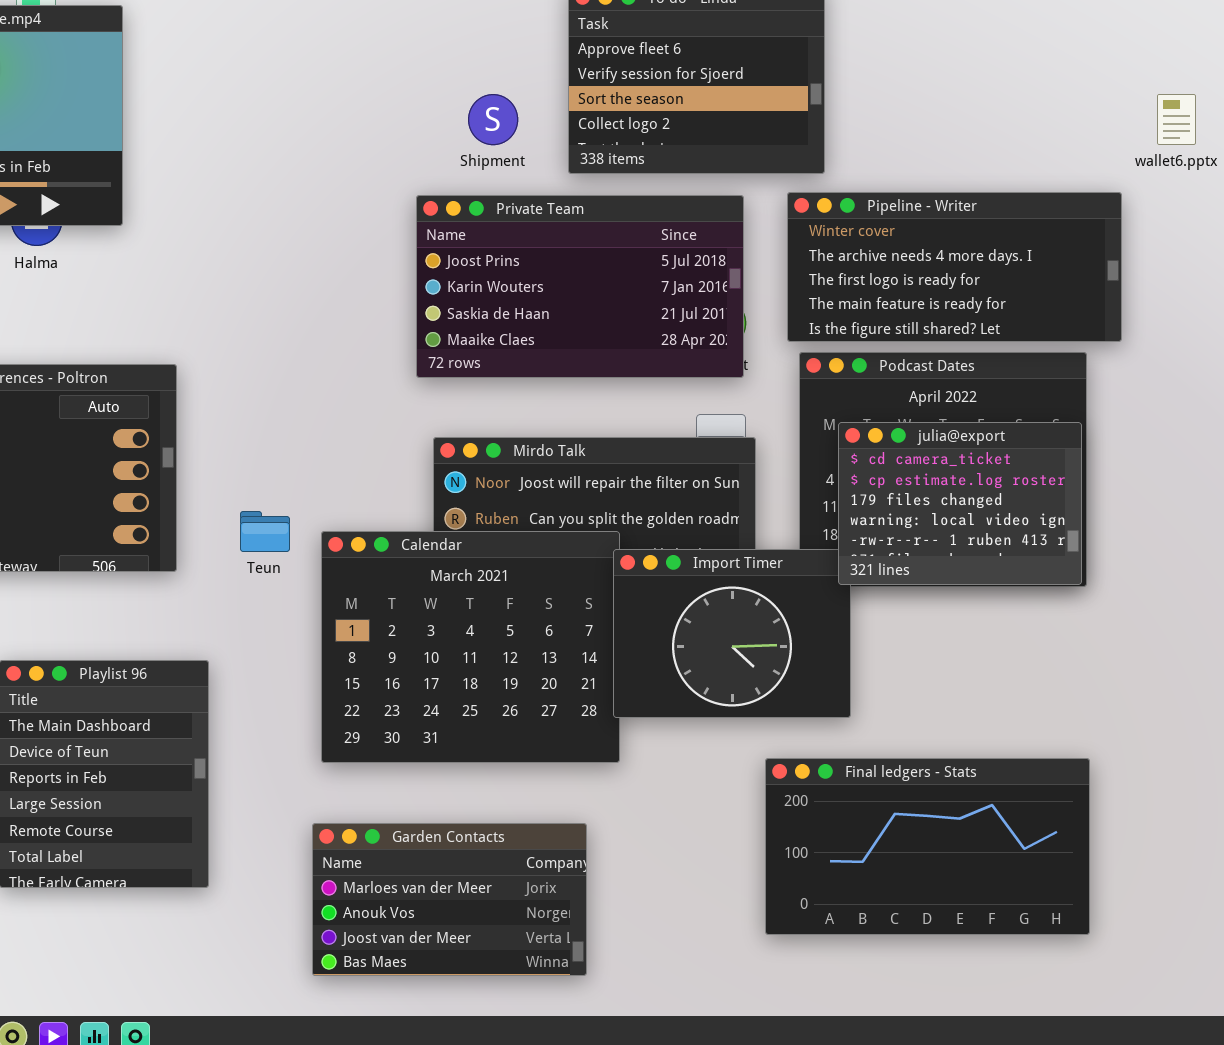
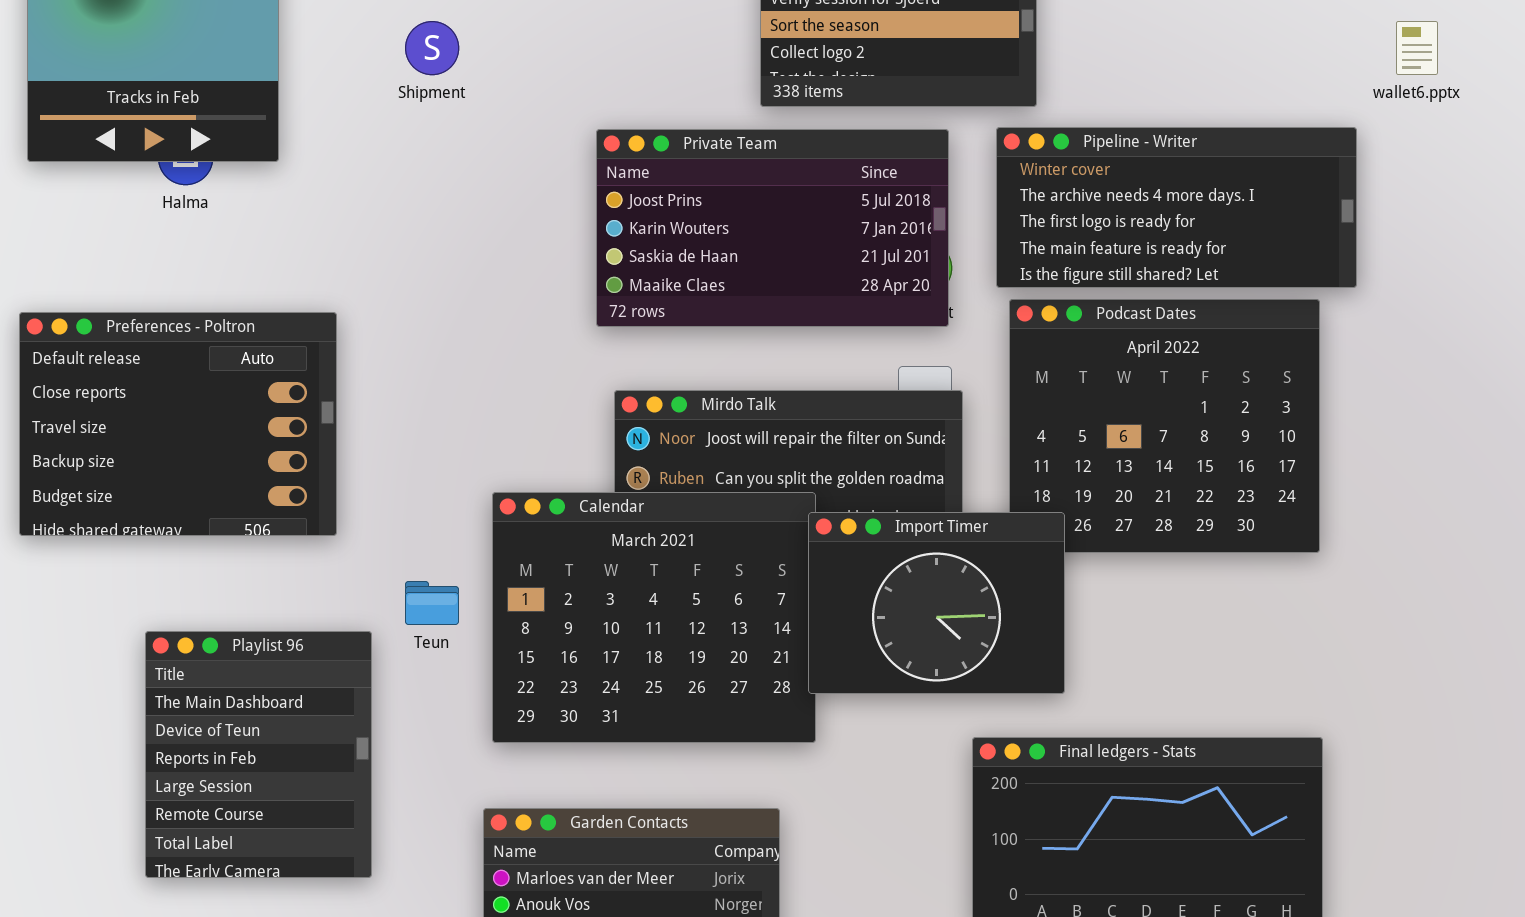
Shipment: [468,94,518,145] -> [405,21,459,75], moved
julia@export: [838,422,1082,585] -> none, closed
Teun: [240,511,290,552] -> [405,581,459,625], moved

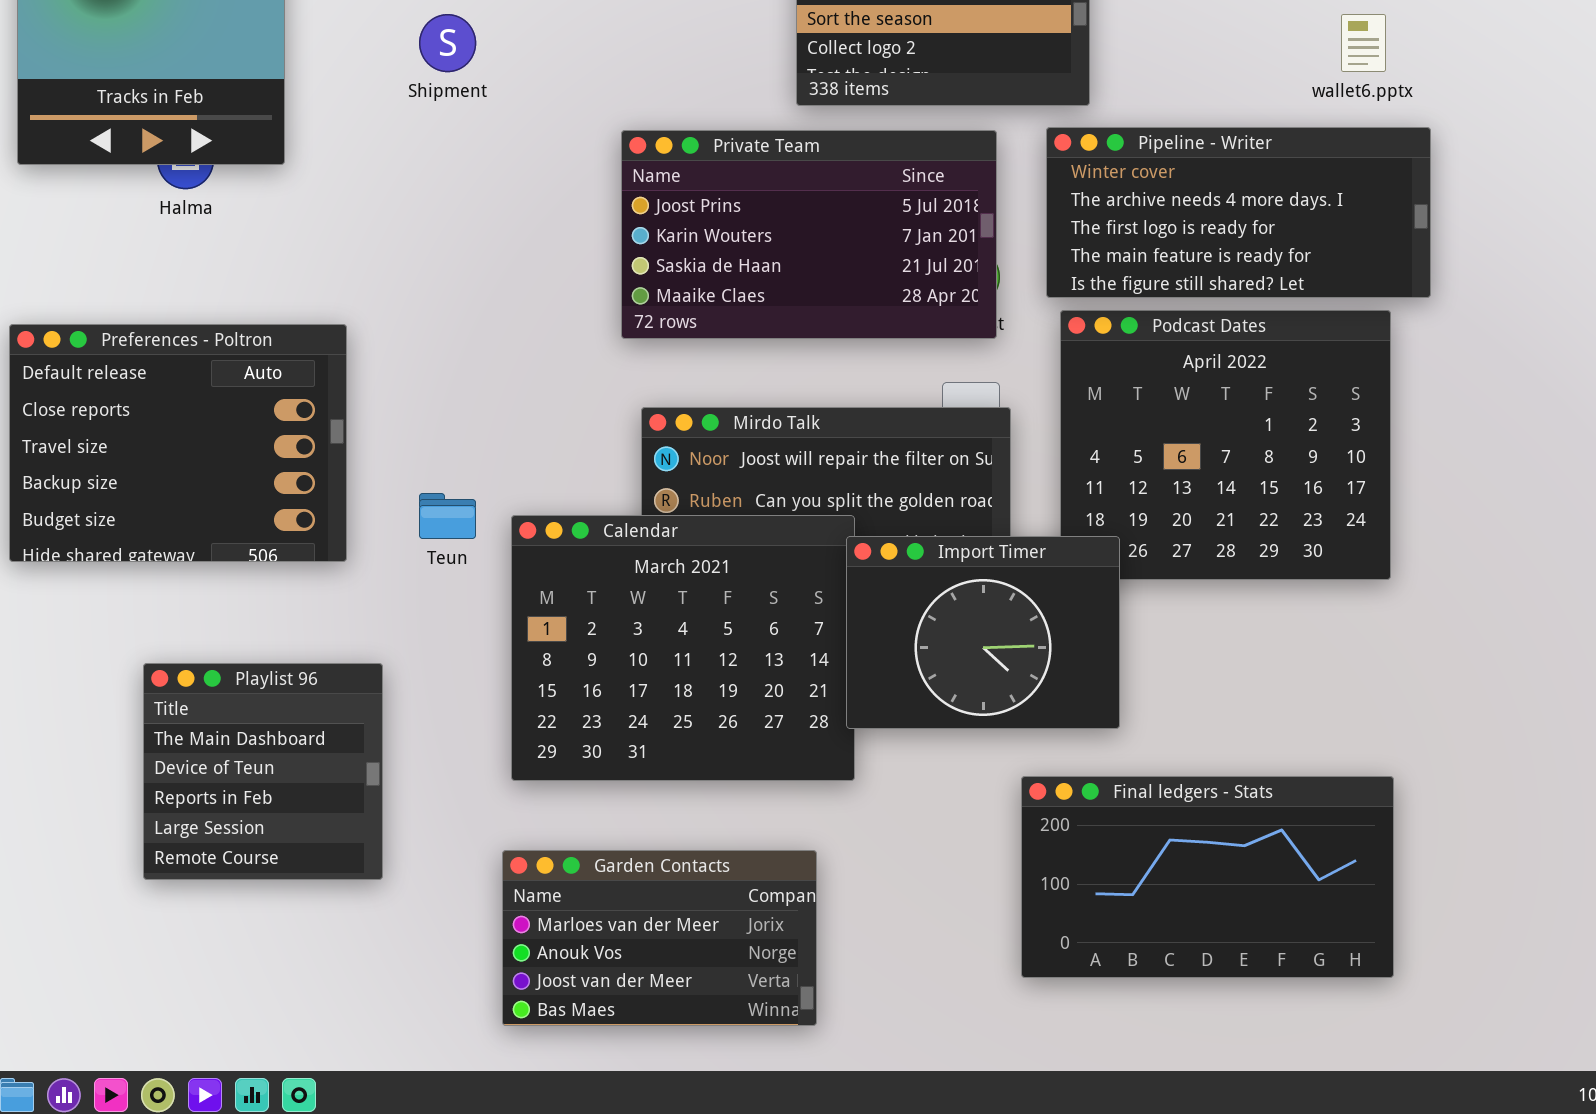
wallet6.pptx: [1396,21,1438,75] -> [1341,14,1386,72], moved
Teun: [405,581,459,625] -> [419,493,476,539], moved
Playlist 96: [145,631,372,878] -> [143,663,383,880], resized

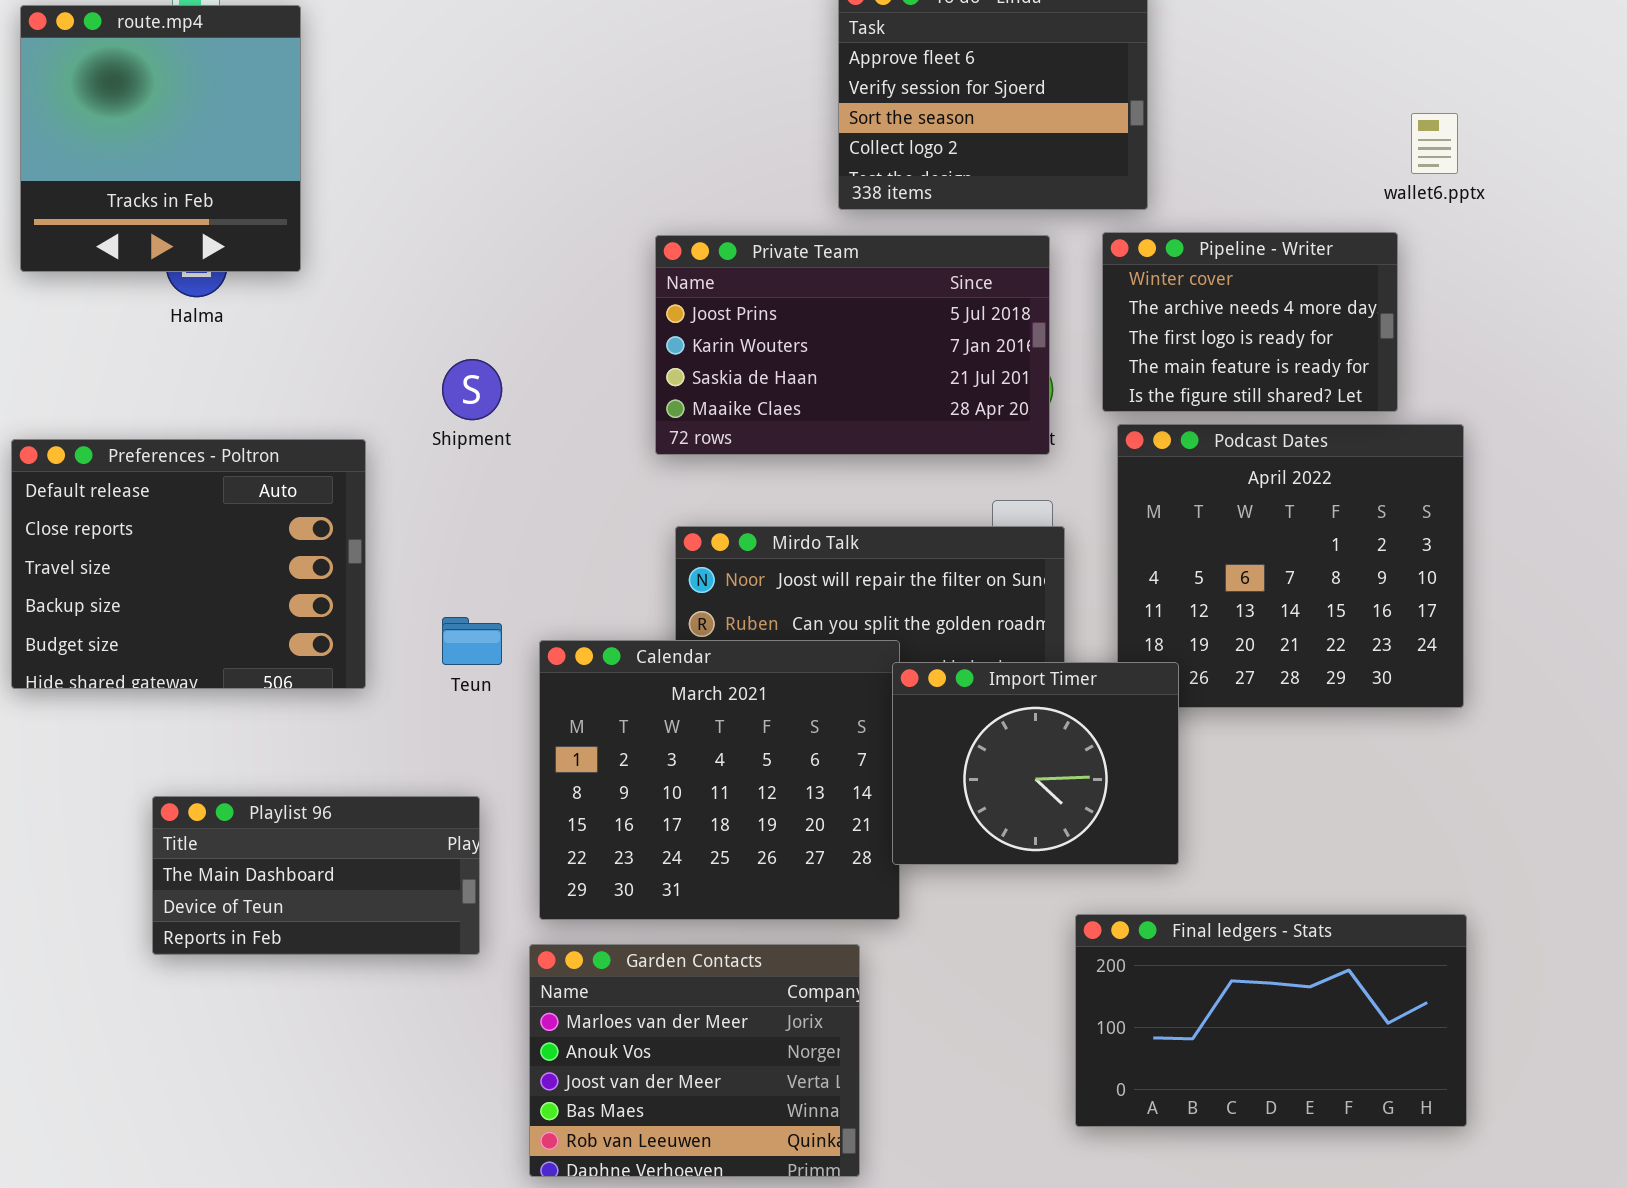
Shipment: [419,14,476,72] -> [442,359,502,420], moved
Pipeline - Writer: [1046,127,1431,298] -> [1102,232,1398,412], resized
Playlist 96: [143,663,383,880] -> [152,796,480,955], resized
Garden Contacts: [502,850,817,1026] -> [529,944,860,1177], resized

